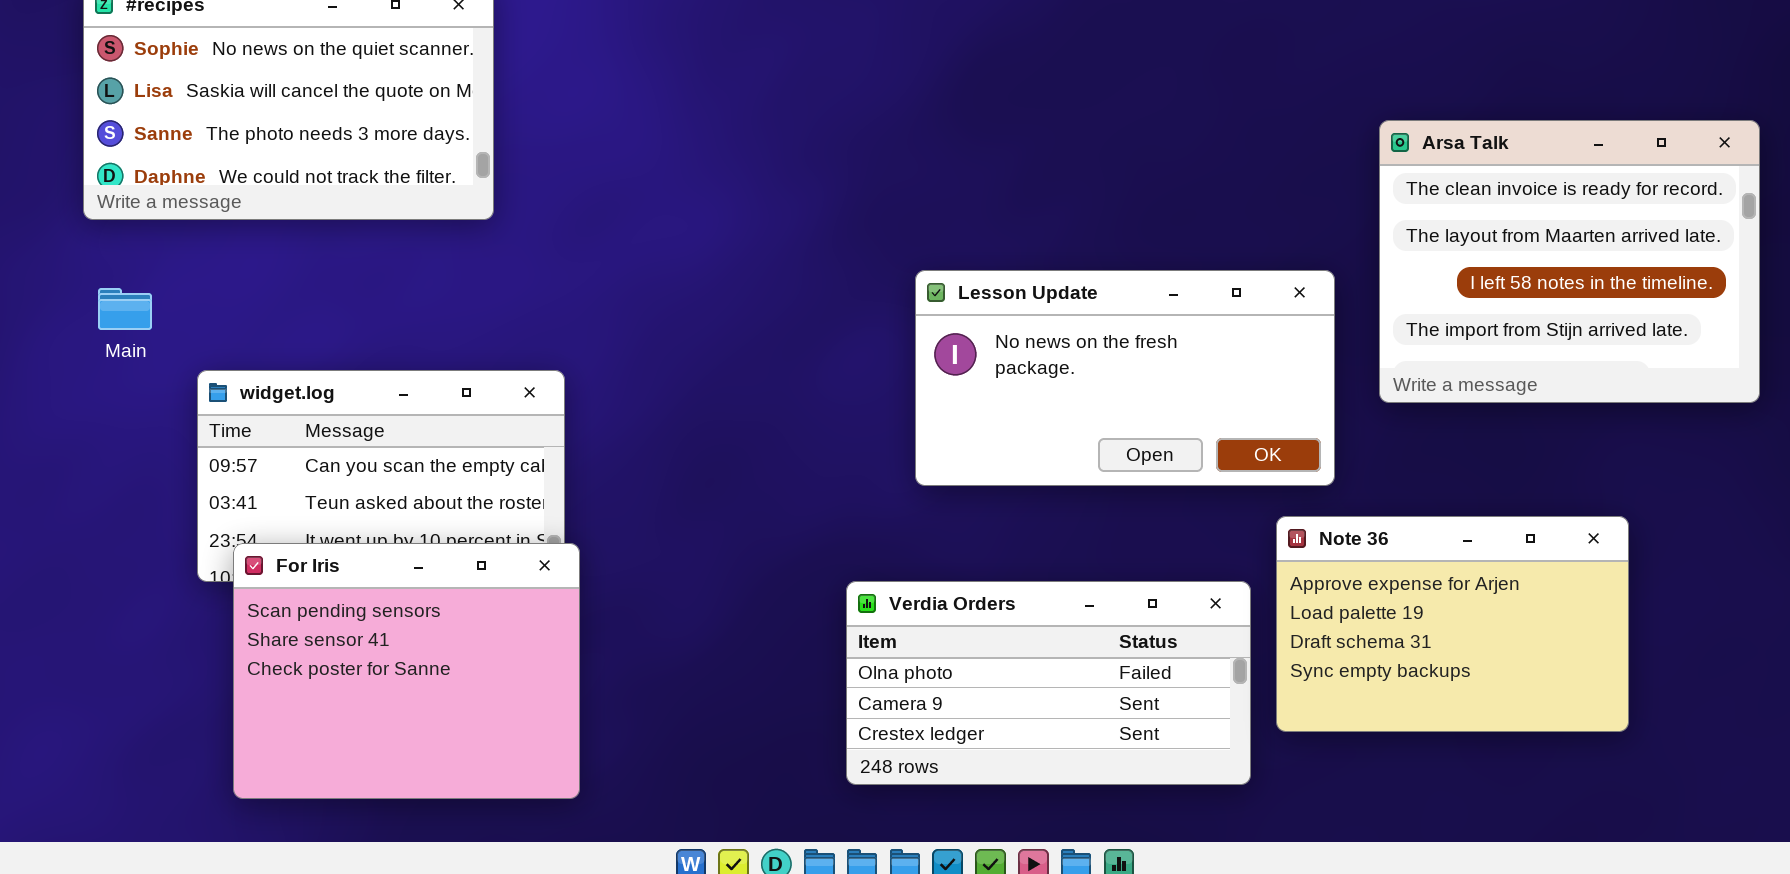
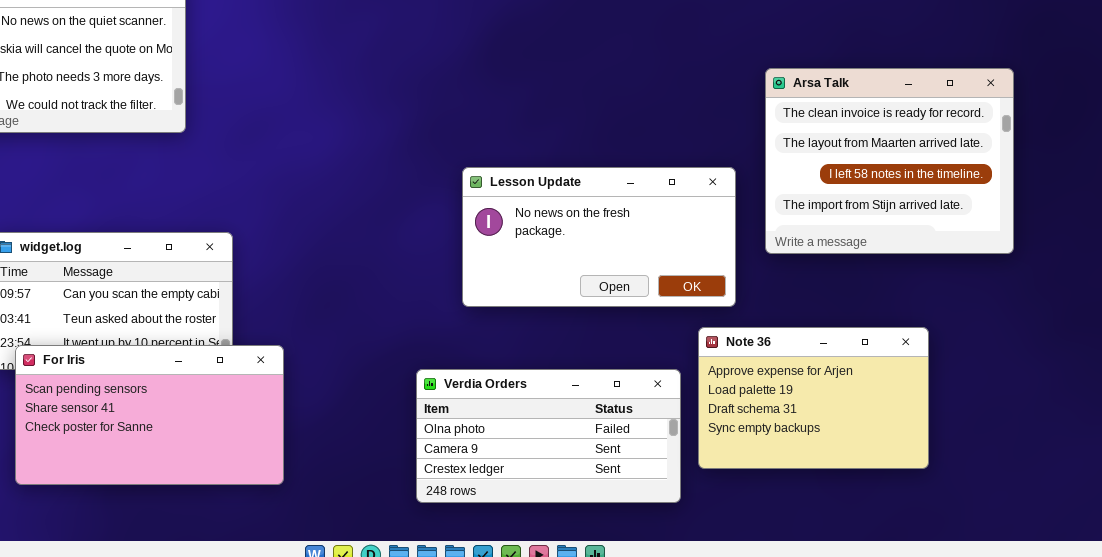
For Iris: [233,543,580,799] -> [15,345,284,485], resized

